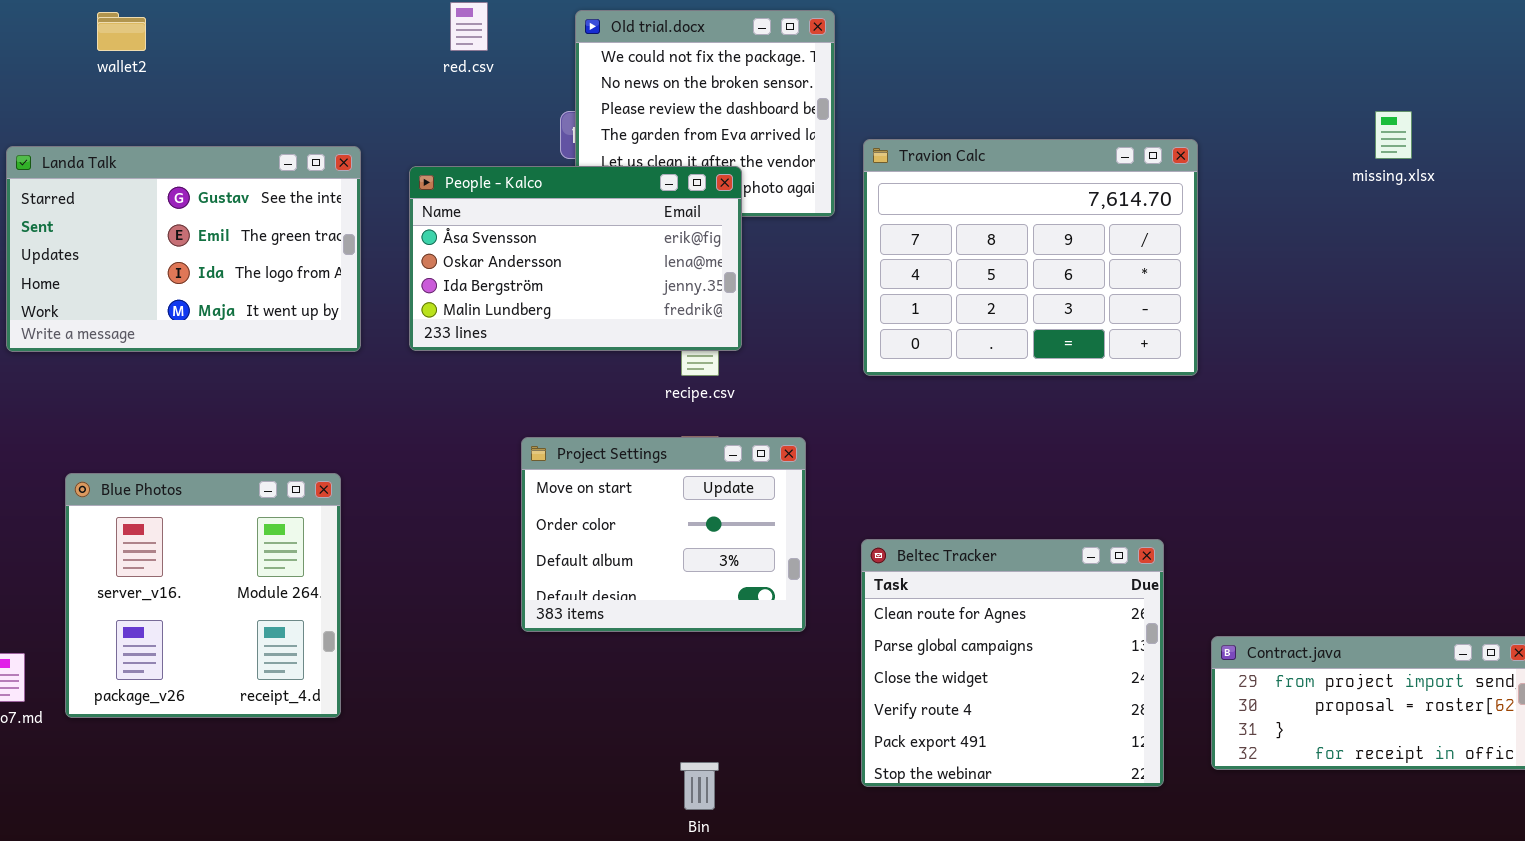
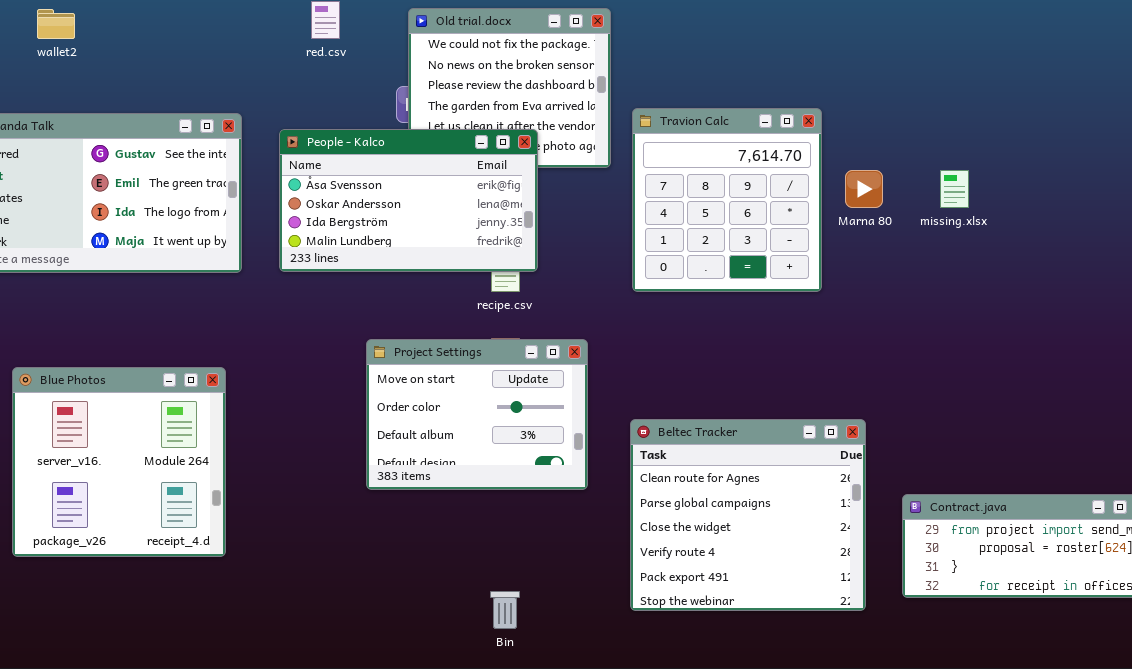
missing.xlsx: [1375,111,1412,159] -> [940,170,969,208], moved
Travion Calc: [863,139,1198,376] -> [632,108,822,292], resized

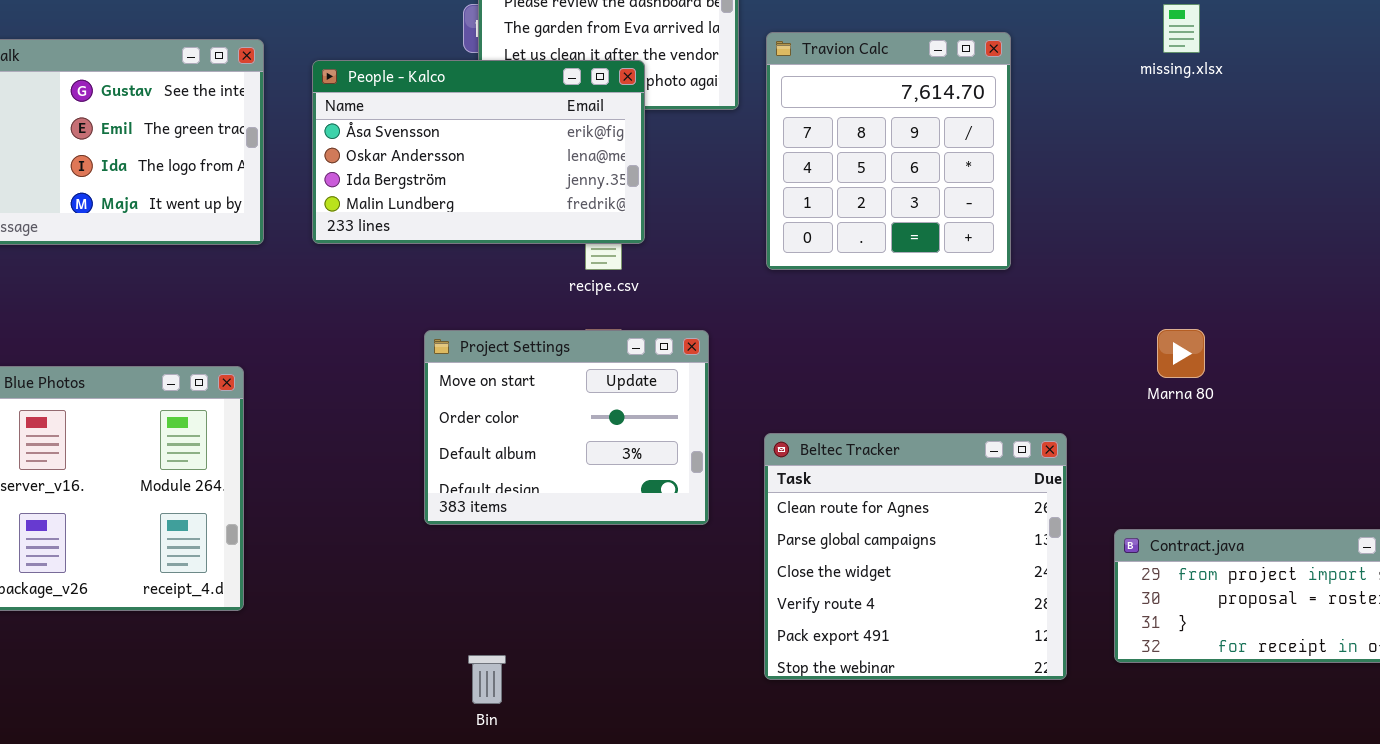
Marna 80: [845,170,883,208] -> [1157,329,1205,378], moved
missing.xlsx: [940,170,969,208] -> [1163,4,1200,53], moved
Bin: [490,591,520,629] -> [468,655,506,704], moved

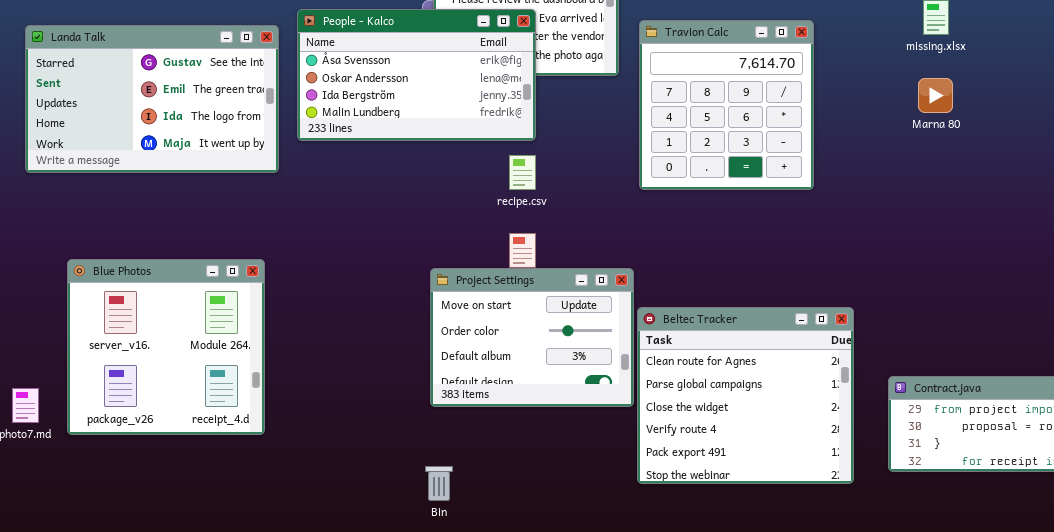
People - Kalco: [312,60,645,244] -> [297,9,536,141], moved
Marna 80: [1157,329,1205,378] -> [918,78,953,113], moved
Project Settings: [424,330,709,525] -> [430,268,634,407], moved

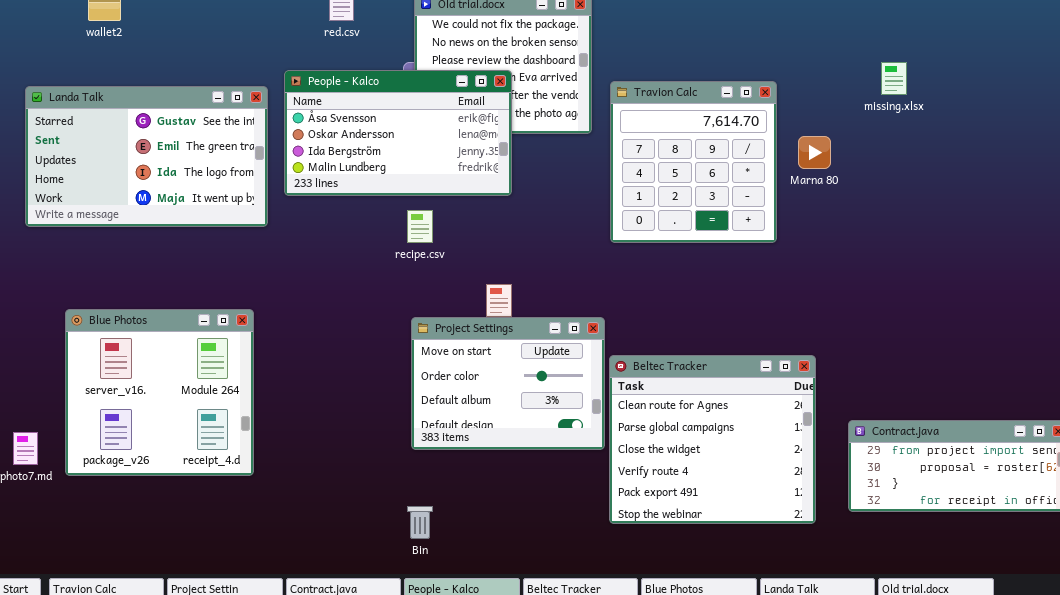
Marna 80: [918,78,953,113] -> [798,136,831,169], moved
recipe.csv: [509,155,536,190] -> [407,210,433,243], moved

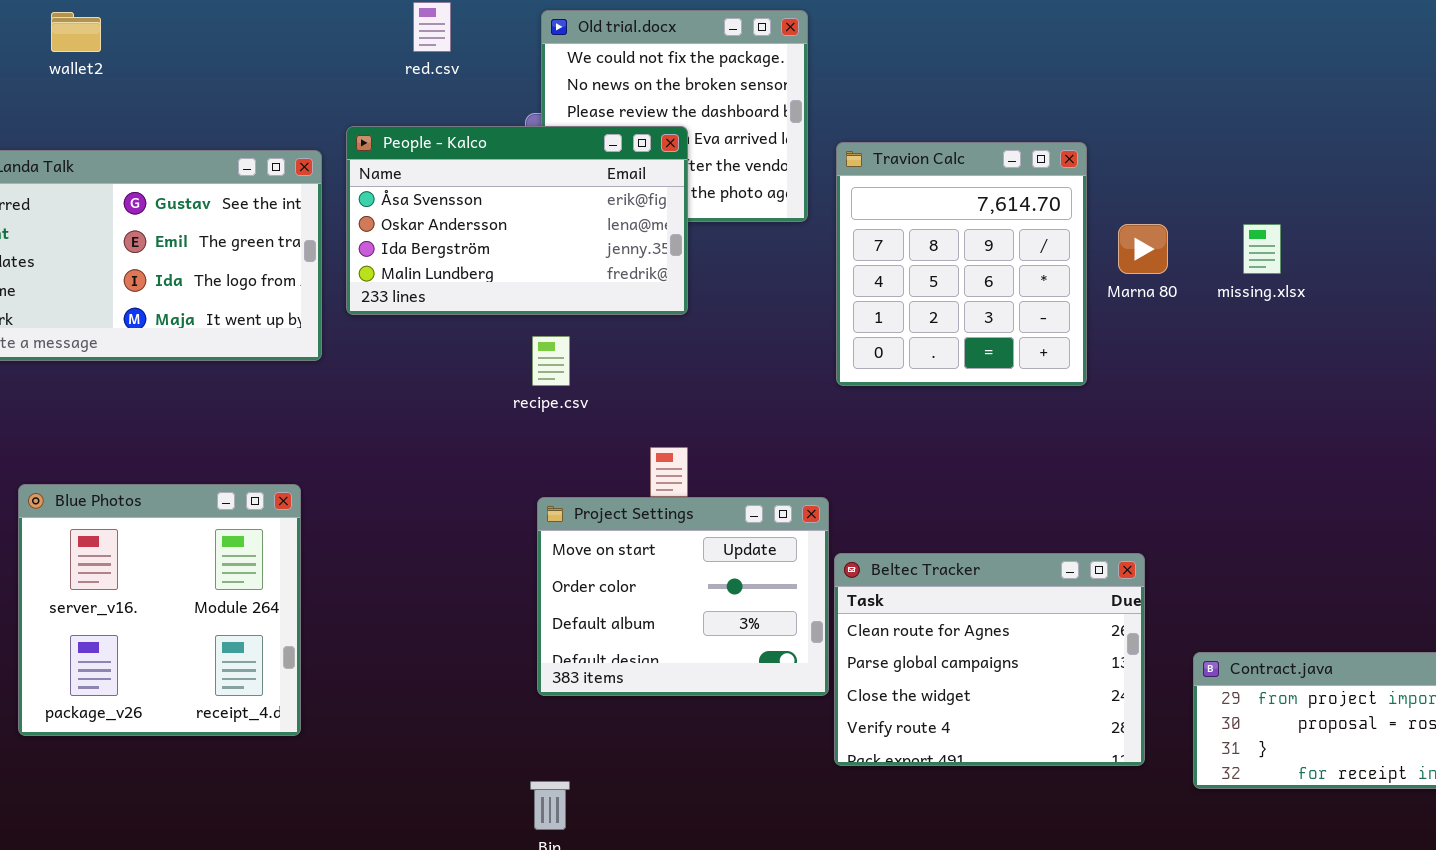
missing.xlsx: [881,62,907,95] -> [1243,224,1281,274], moved
Beltec Tracker: [609,355,816,524] -> [834,553,1145,766], resized

